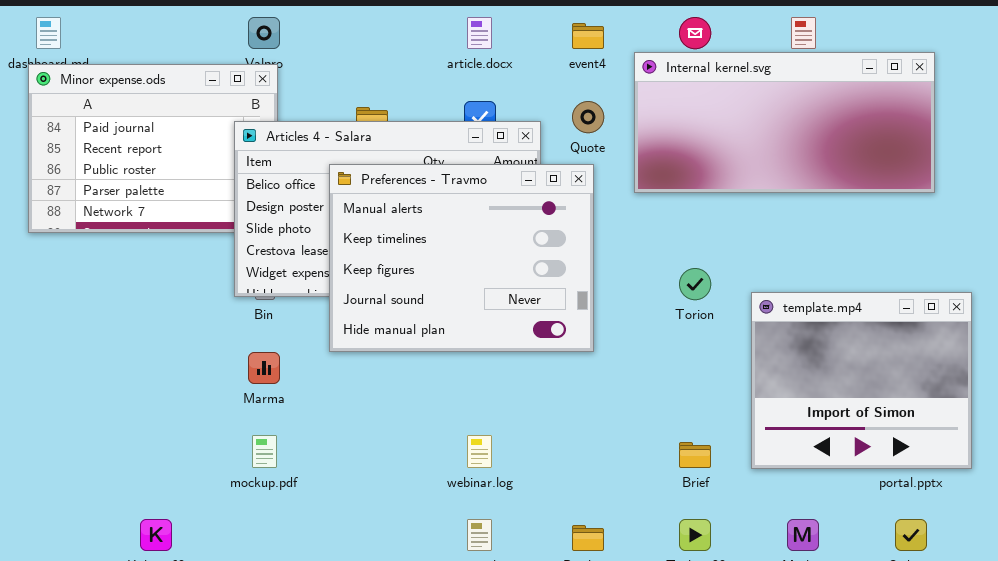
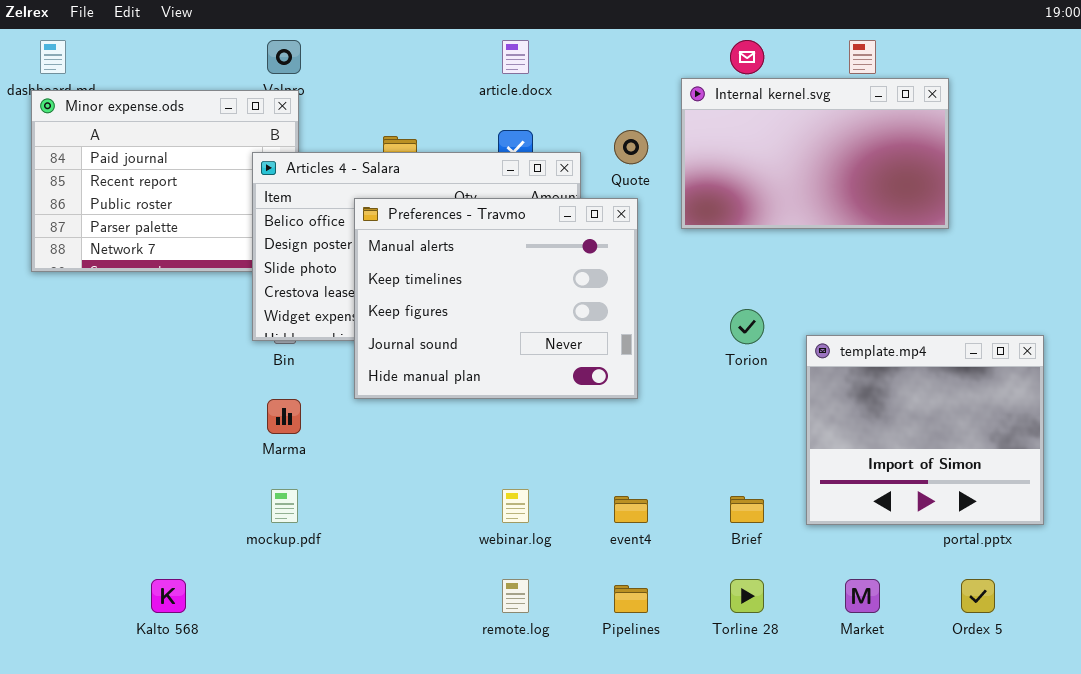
event4: [572,23,604,49] -> [614,496,648,523], moved
Internal kernel.svg: [634,52,935,193] -> [681,78,949,229], resized

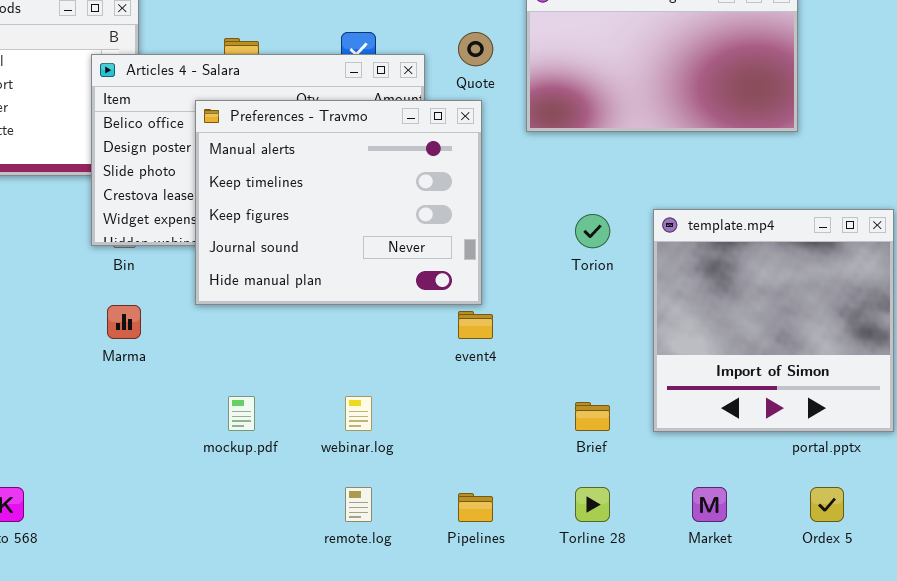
template.mp4: [806,335,1044,525] -> [653,209,894,432], resized
mockup.pdf: [271,489,298,523] -> [228,396,255,431], moved
event4: [614,496,648,523] -> [458,311,493,339], moved

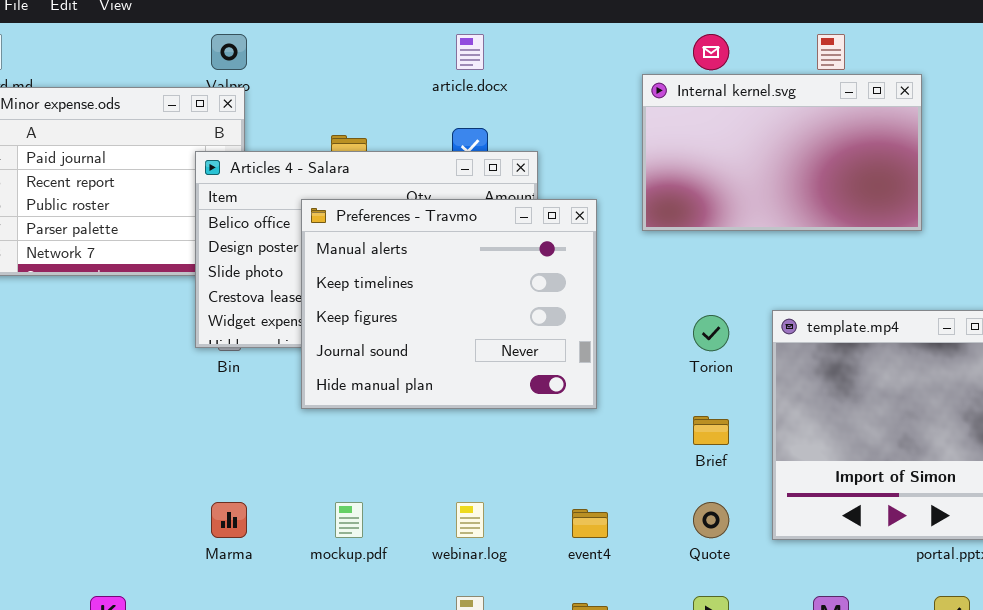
Quote: [458,32,493,66] -> [693,502,729,538], moved
Marma: [107,305,141,339] -> [211,502,247,538], moved
event4: [458,311,493,339] -> [572,509,608,538], moved
Brief: [575,402,610,431] -> [693,416,729,445], moved

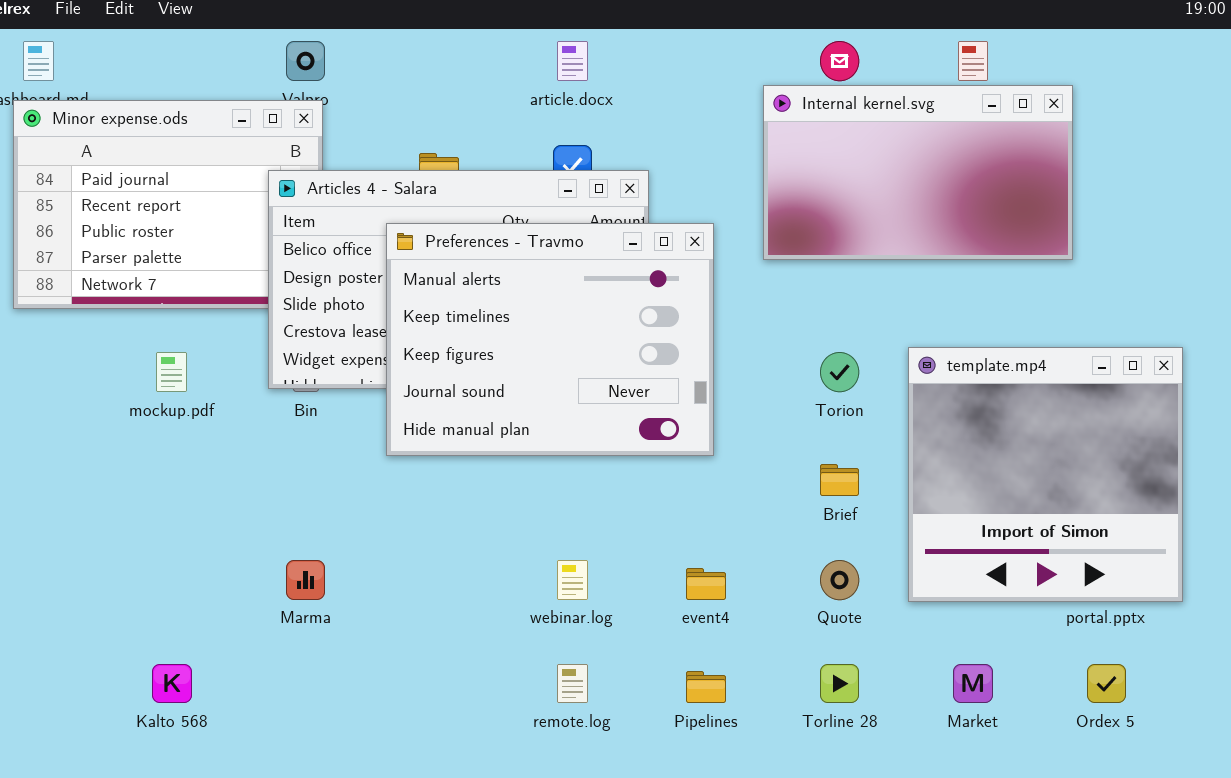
mockup.pdf: [335,502,363,538] -> [156,352,187,392], moved

